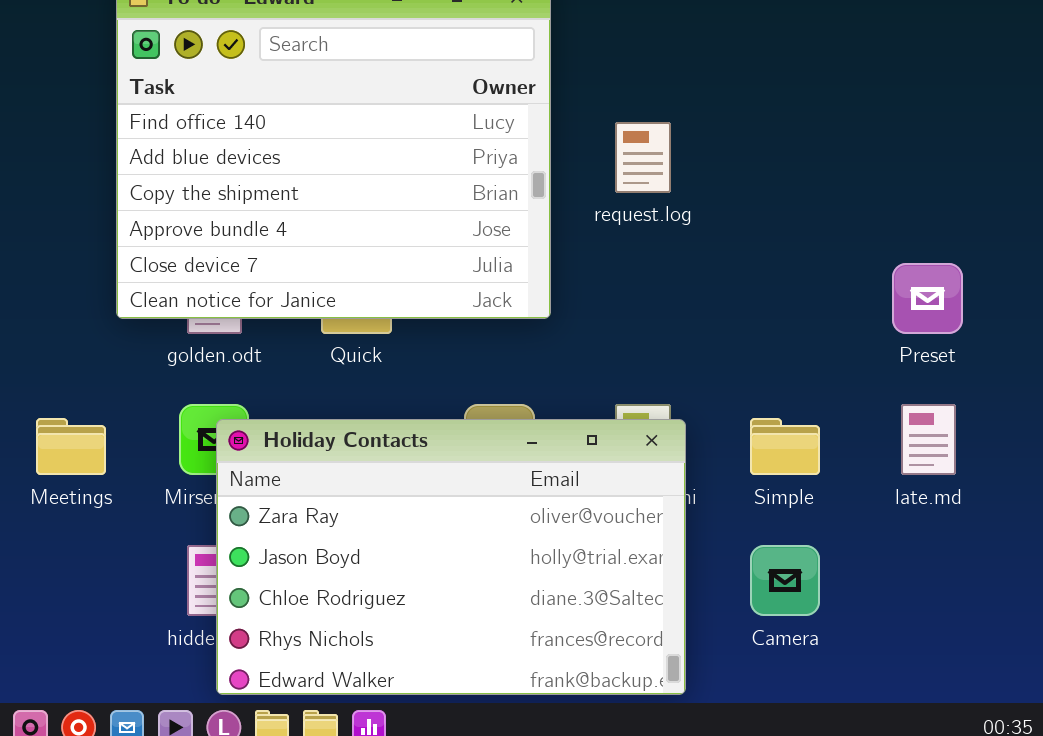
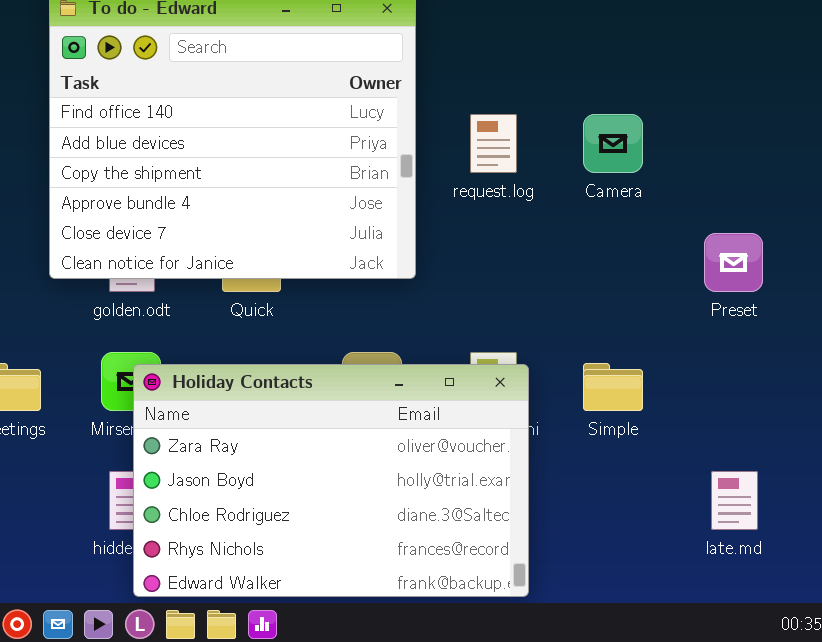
late.md: [901,404,956,475] -> [711,471,758,530], moved
Camera: [750,545,820,616] -> [583,114,643,173], moved

